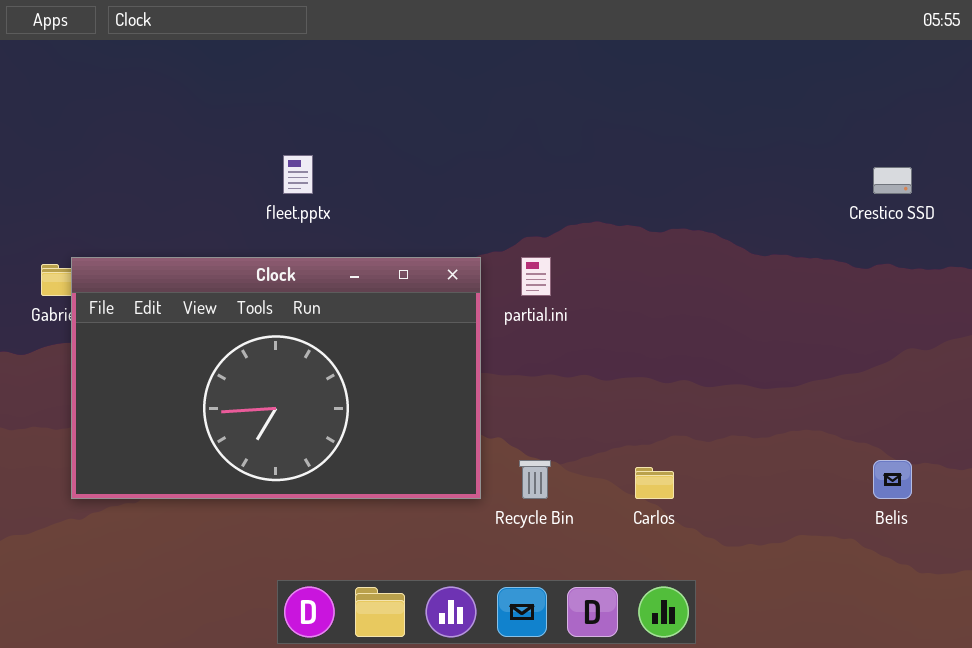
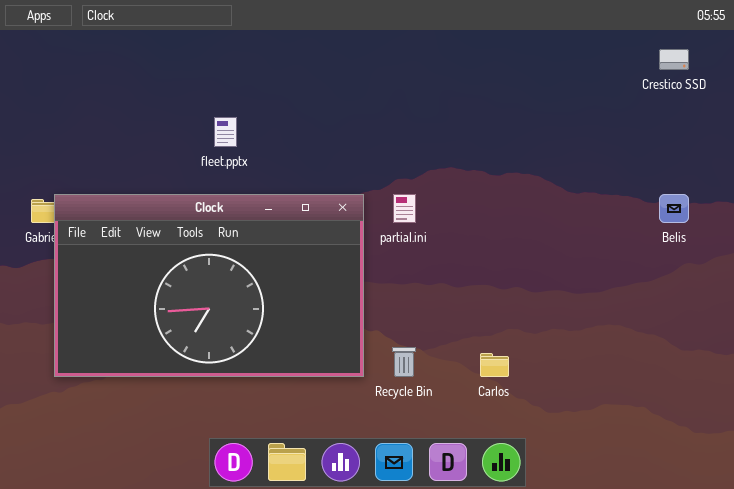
Crestico SSD: [873,167,912,194] -> [659,49,689,70], moved
Belis: [873,460,912,499] -> [659,194,689,223], moved

